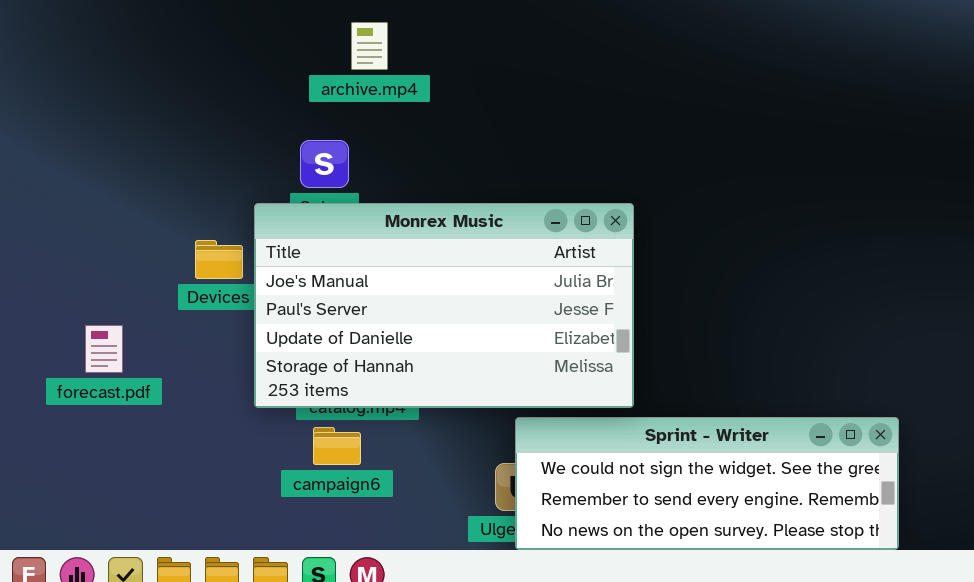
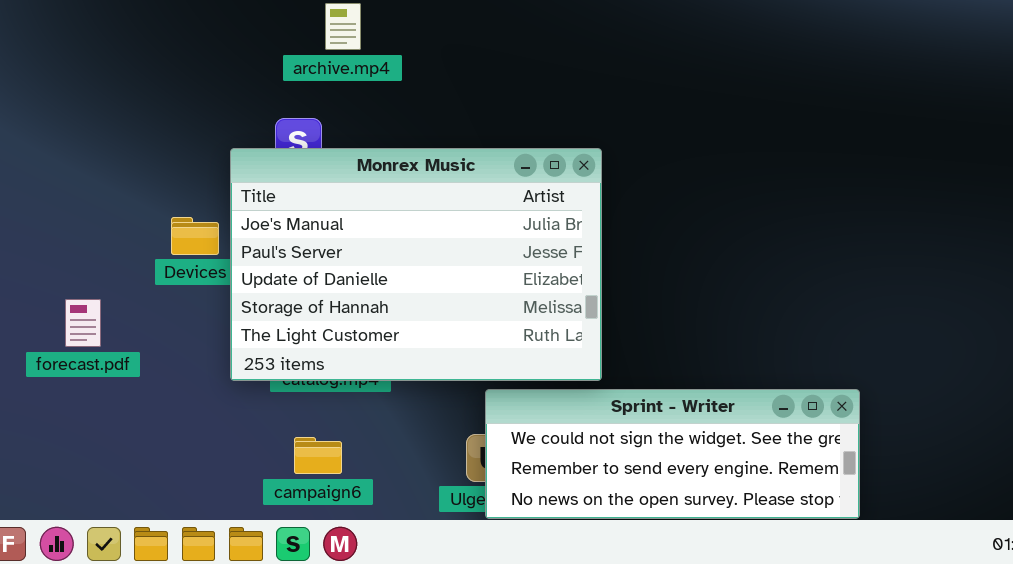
Monrex Music: [254,203,634,408] -> [230,148,602,381], resized
campaign6: [313,427,361,465] -> [294,437,342,474], moved

